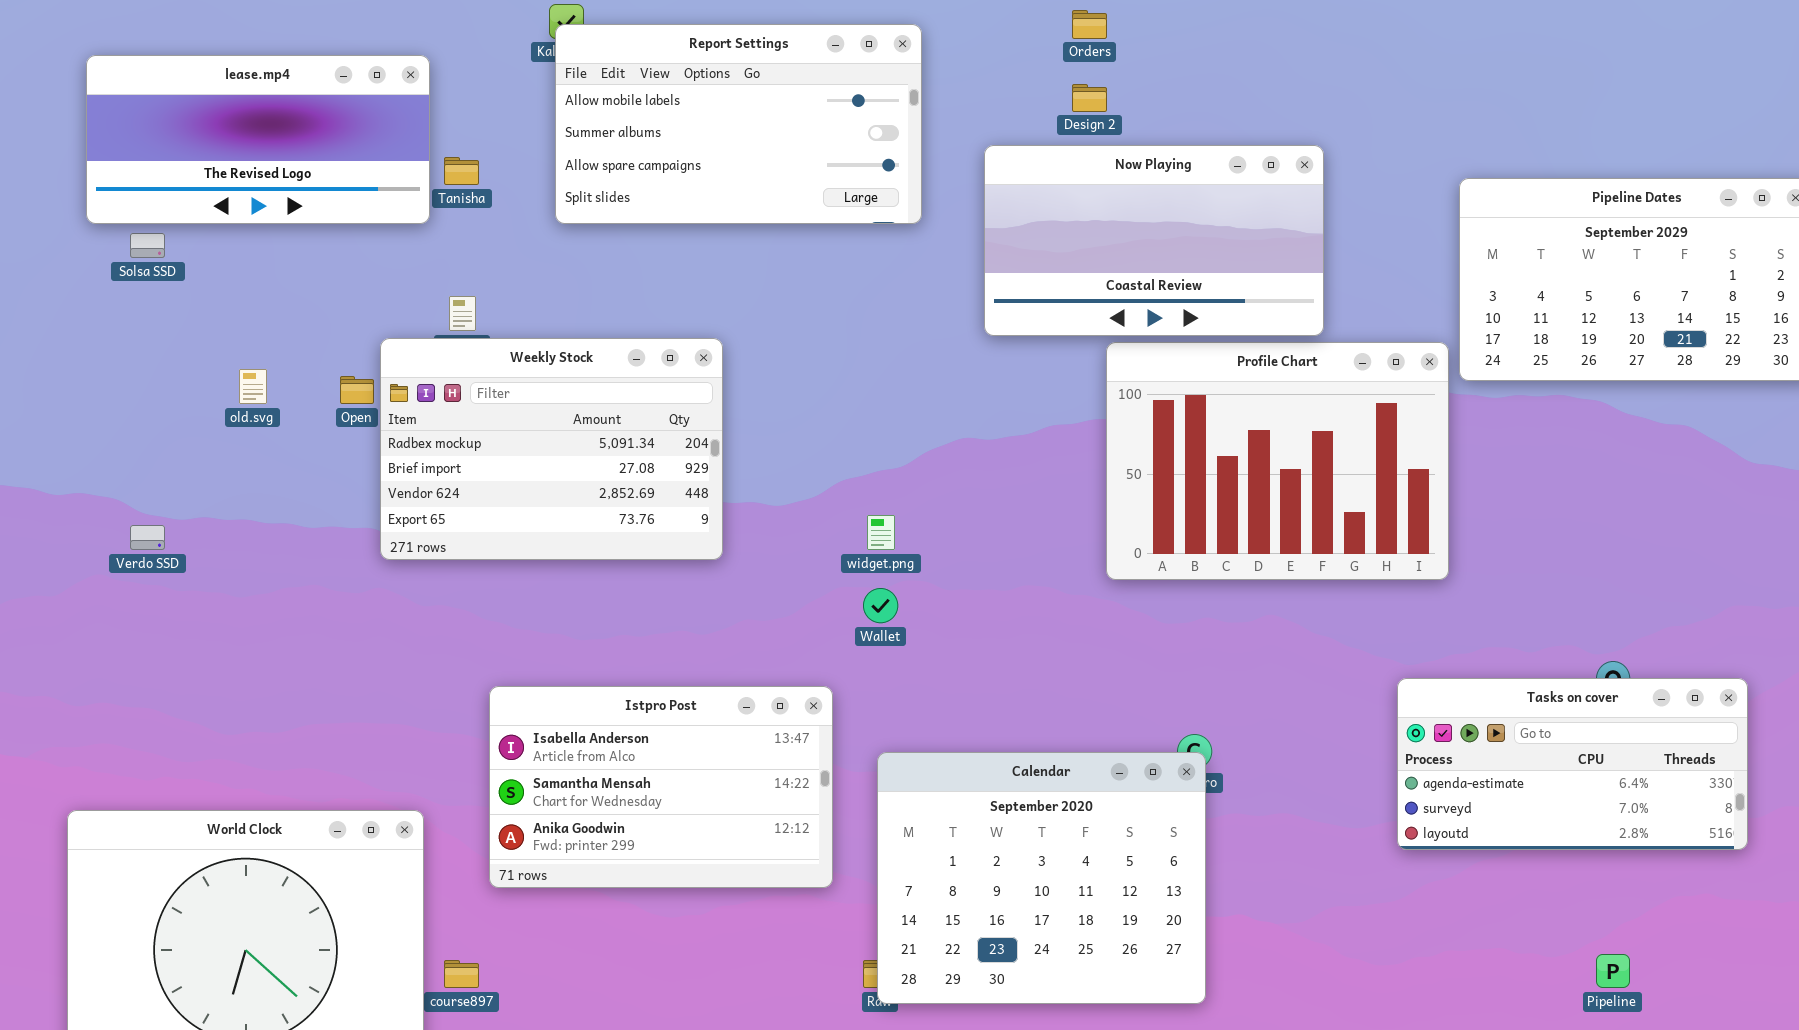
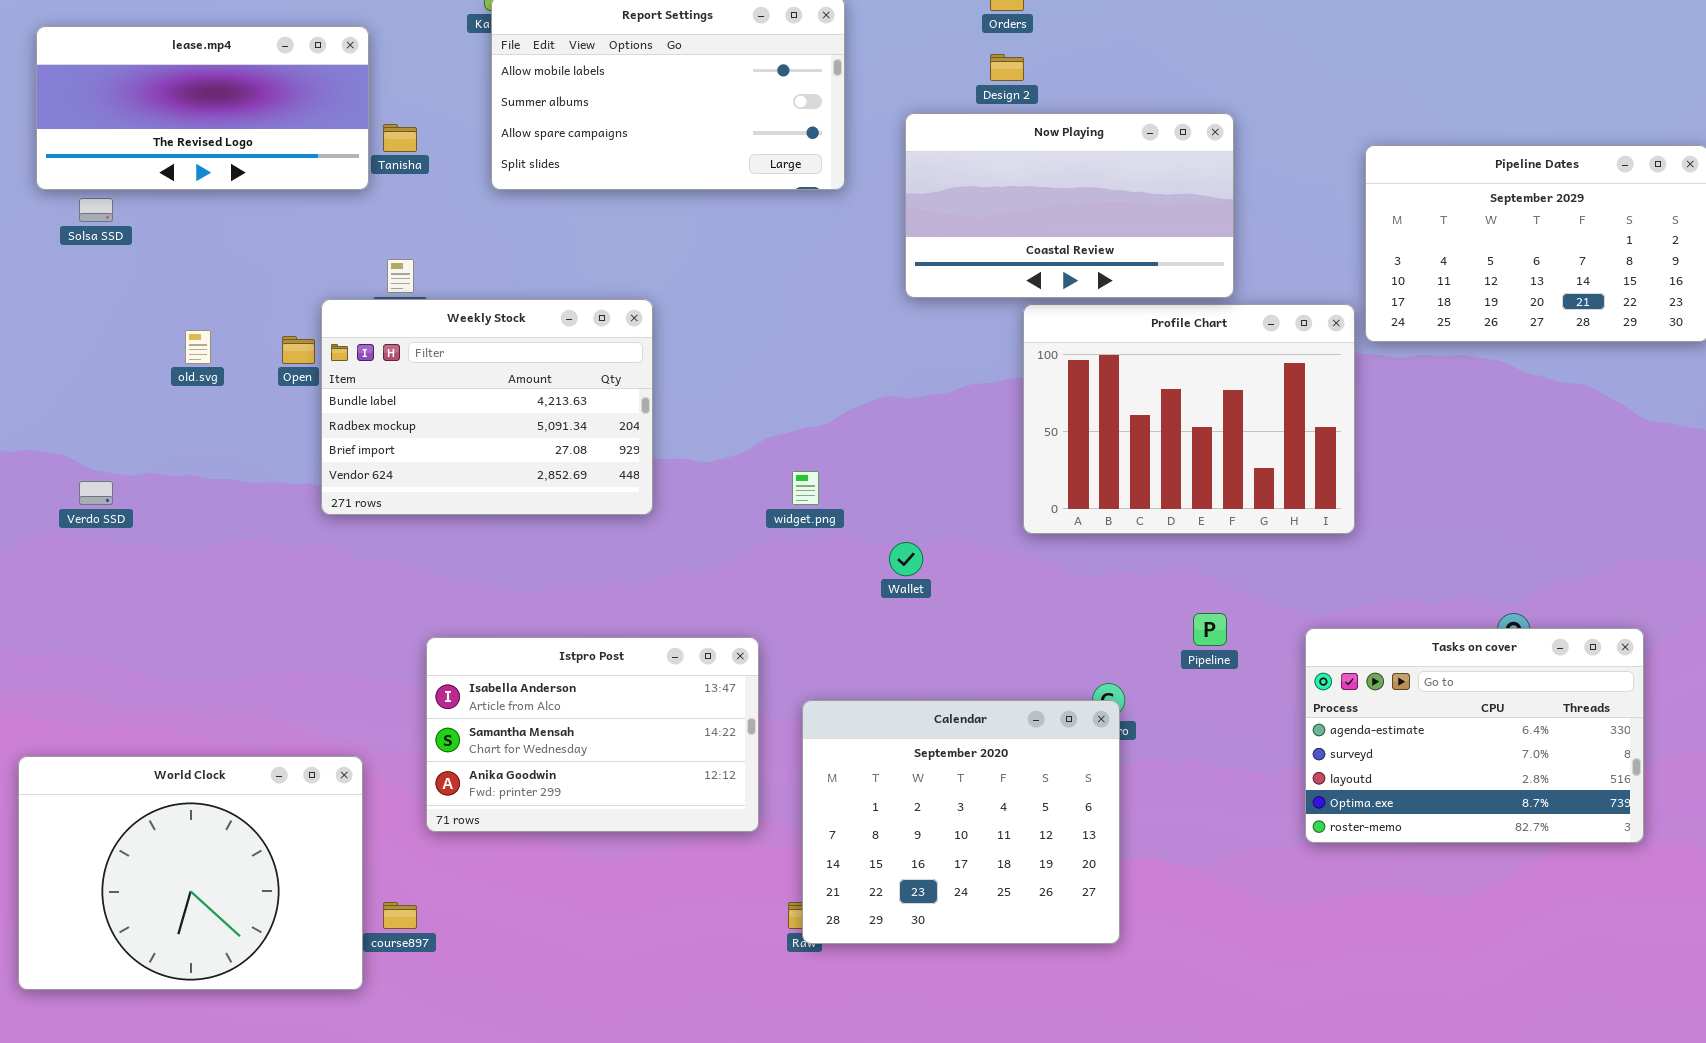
Weekly Stock: [380,338,723,560] -> [321,299,653,515], scrolled up 1 row
Wallet: [863,588,898,623] -> [889,542,923,576], moved
Tasks on cover: [1397,678,1748,850] -> [1305,628,1644,843], resized
Pipeline: [1596,954,1630,988] -> [1193,613,1227,646], moved

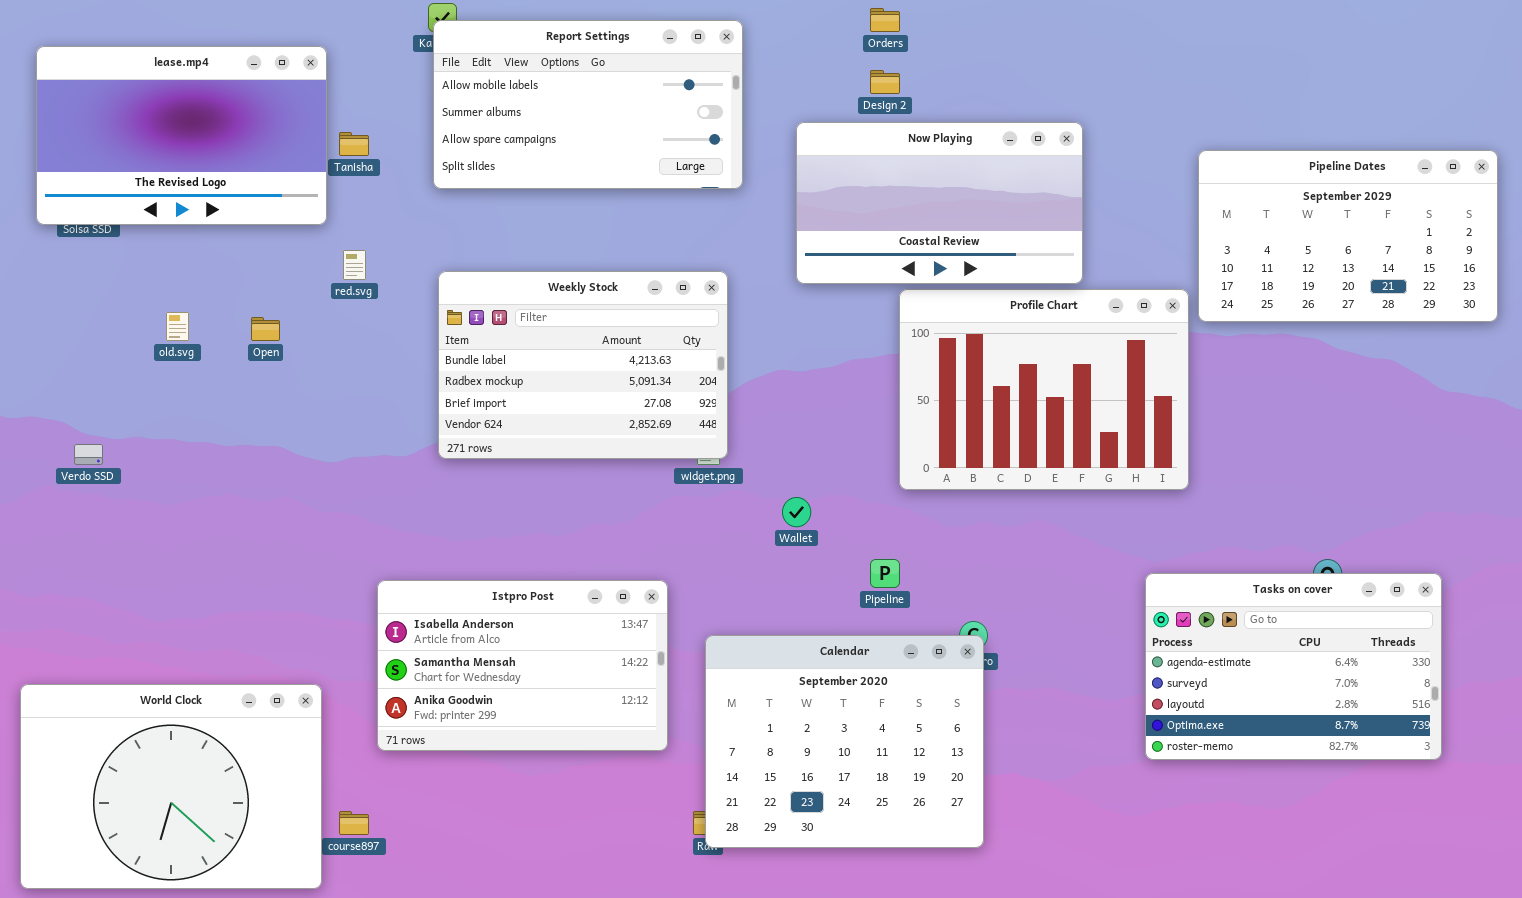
lease.mp4: [36,26,369,190] -> [36,46,327,225], resized
Weekly Stock: [321,299,653,515] -> [438,271,728,459], moved
Pipeline: [1193,613,1227,646] -> [870,559,900,588], moved

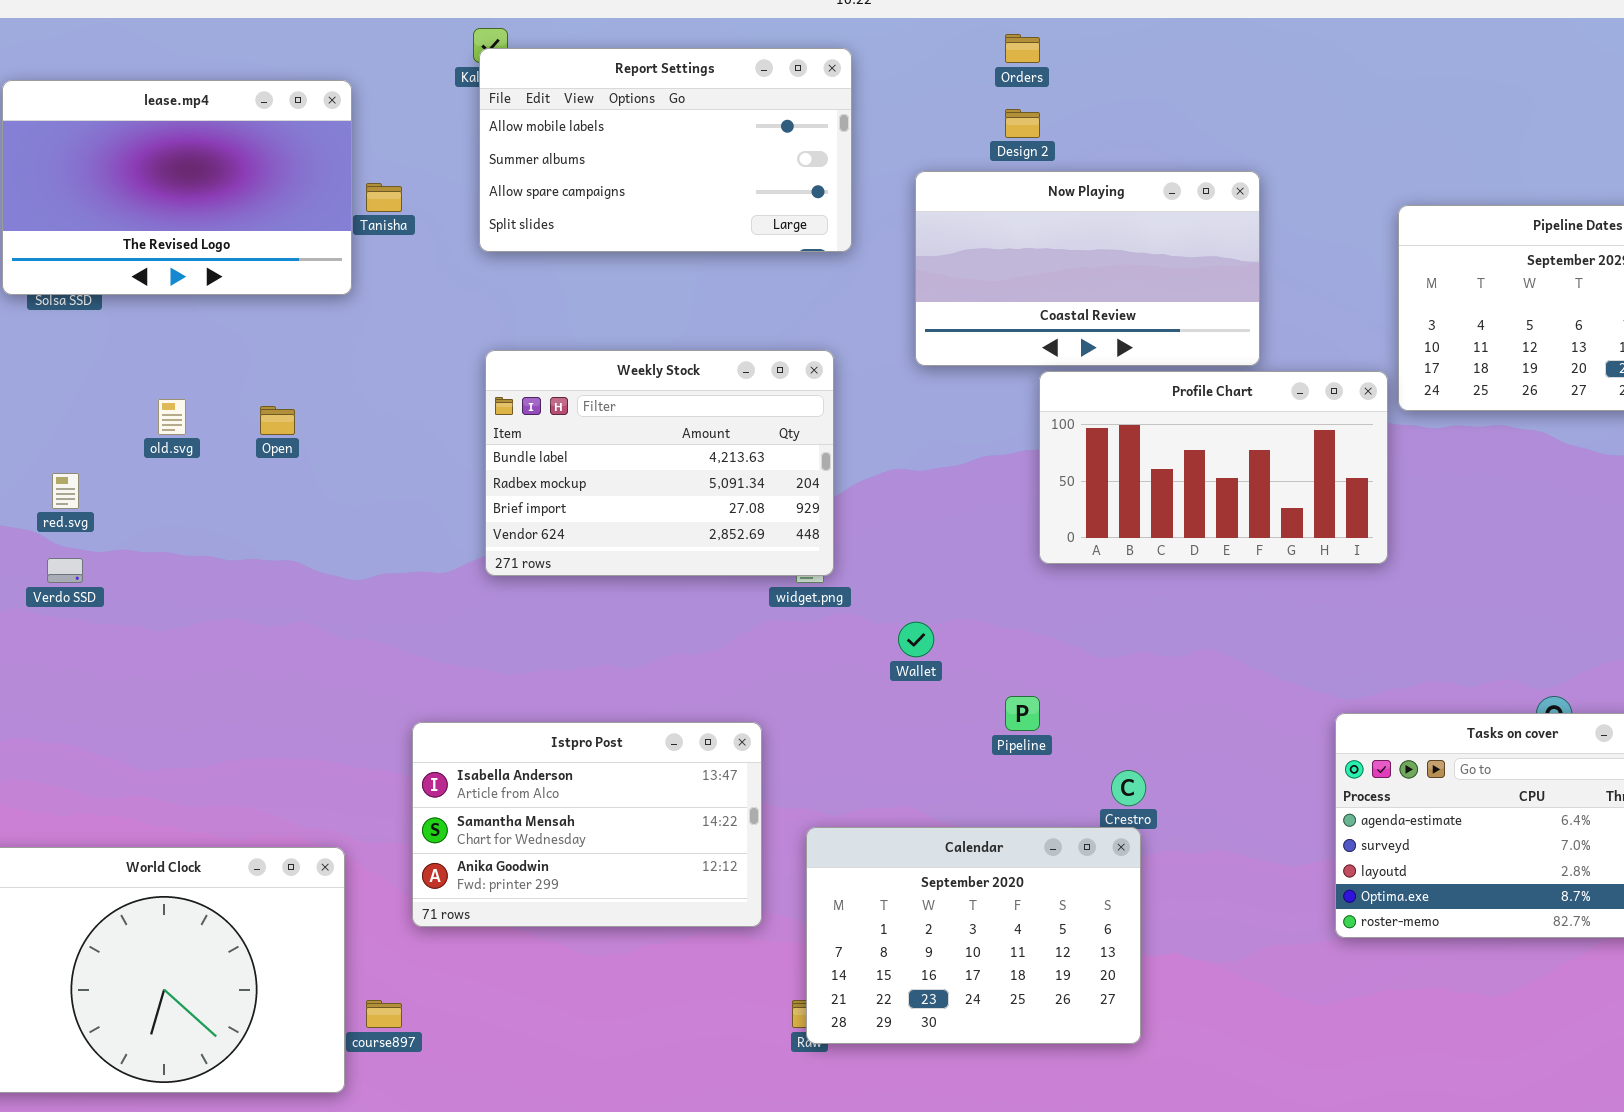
red.svg: [343,250,366,280] -> [52,473,79,509], moved
Profile Chart: [899,289,1189,490] -> [1039,371,1388,564], resized
Calendar: [705,635,984,848] -> [806,827,1141,1044], resized

